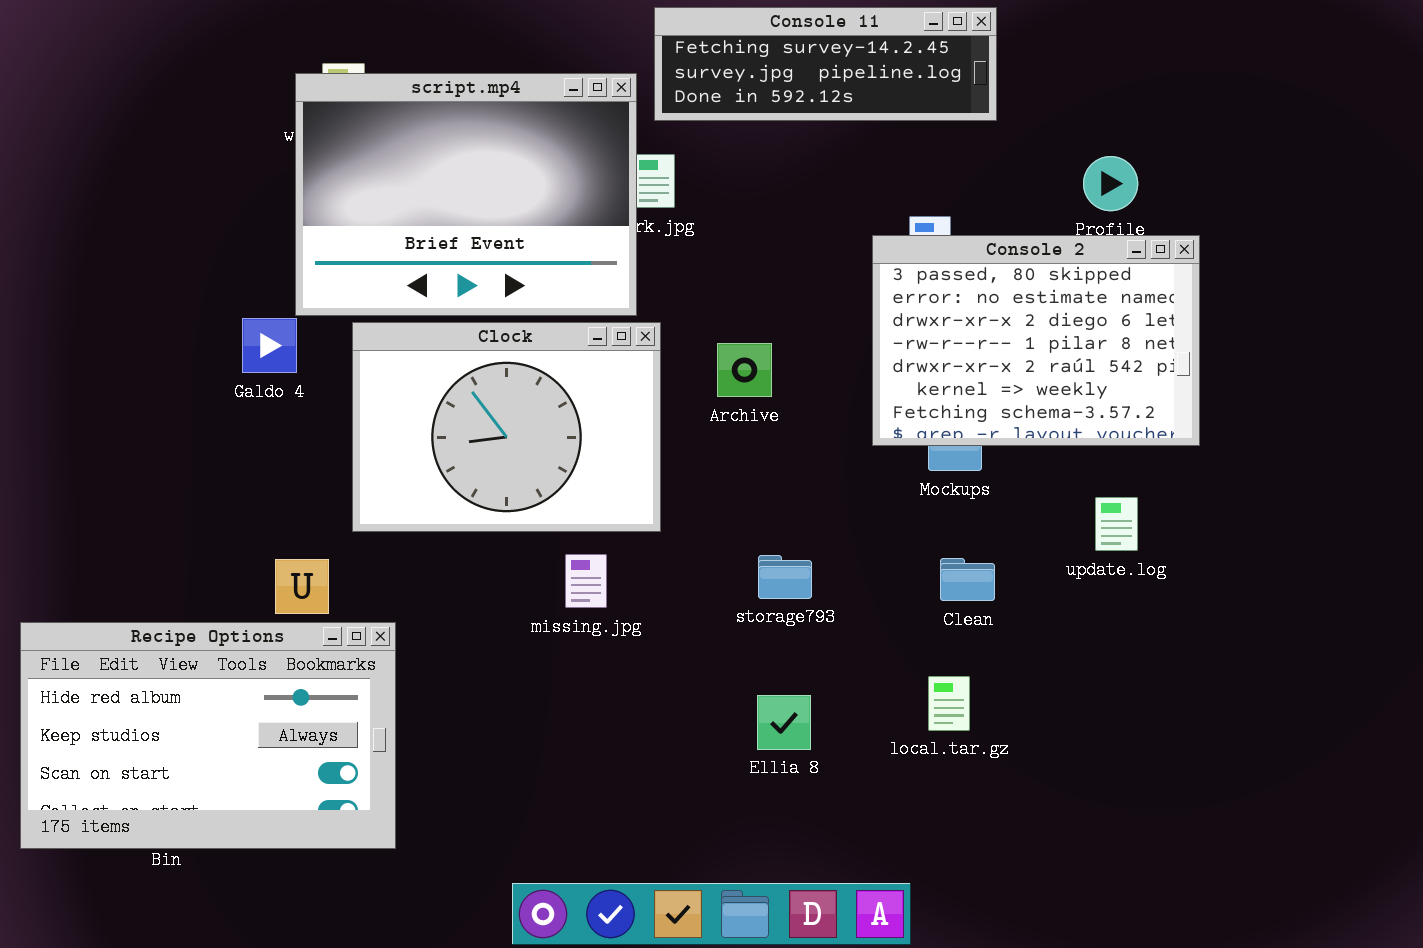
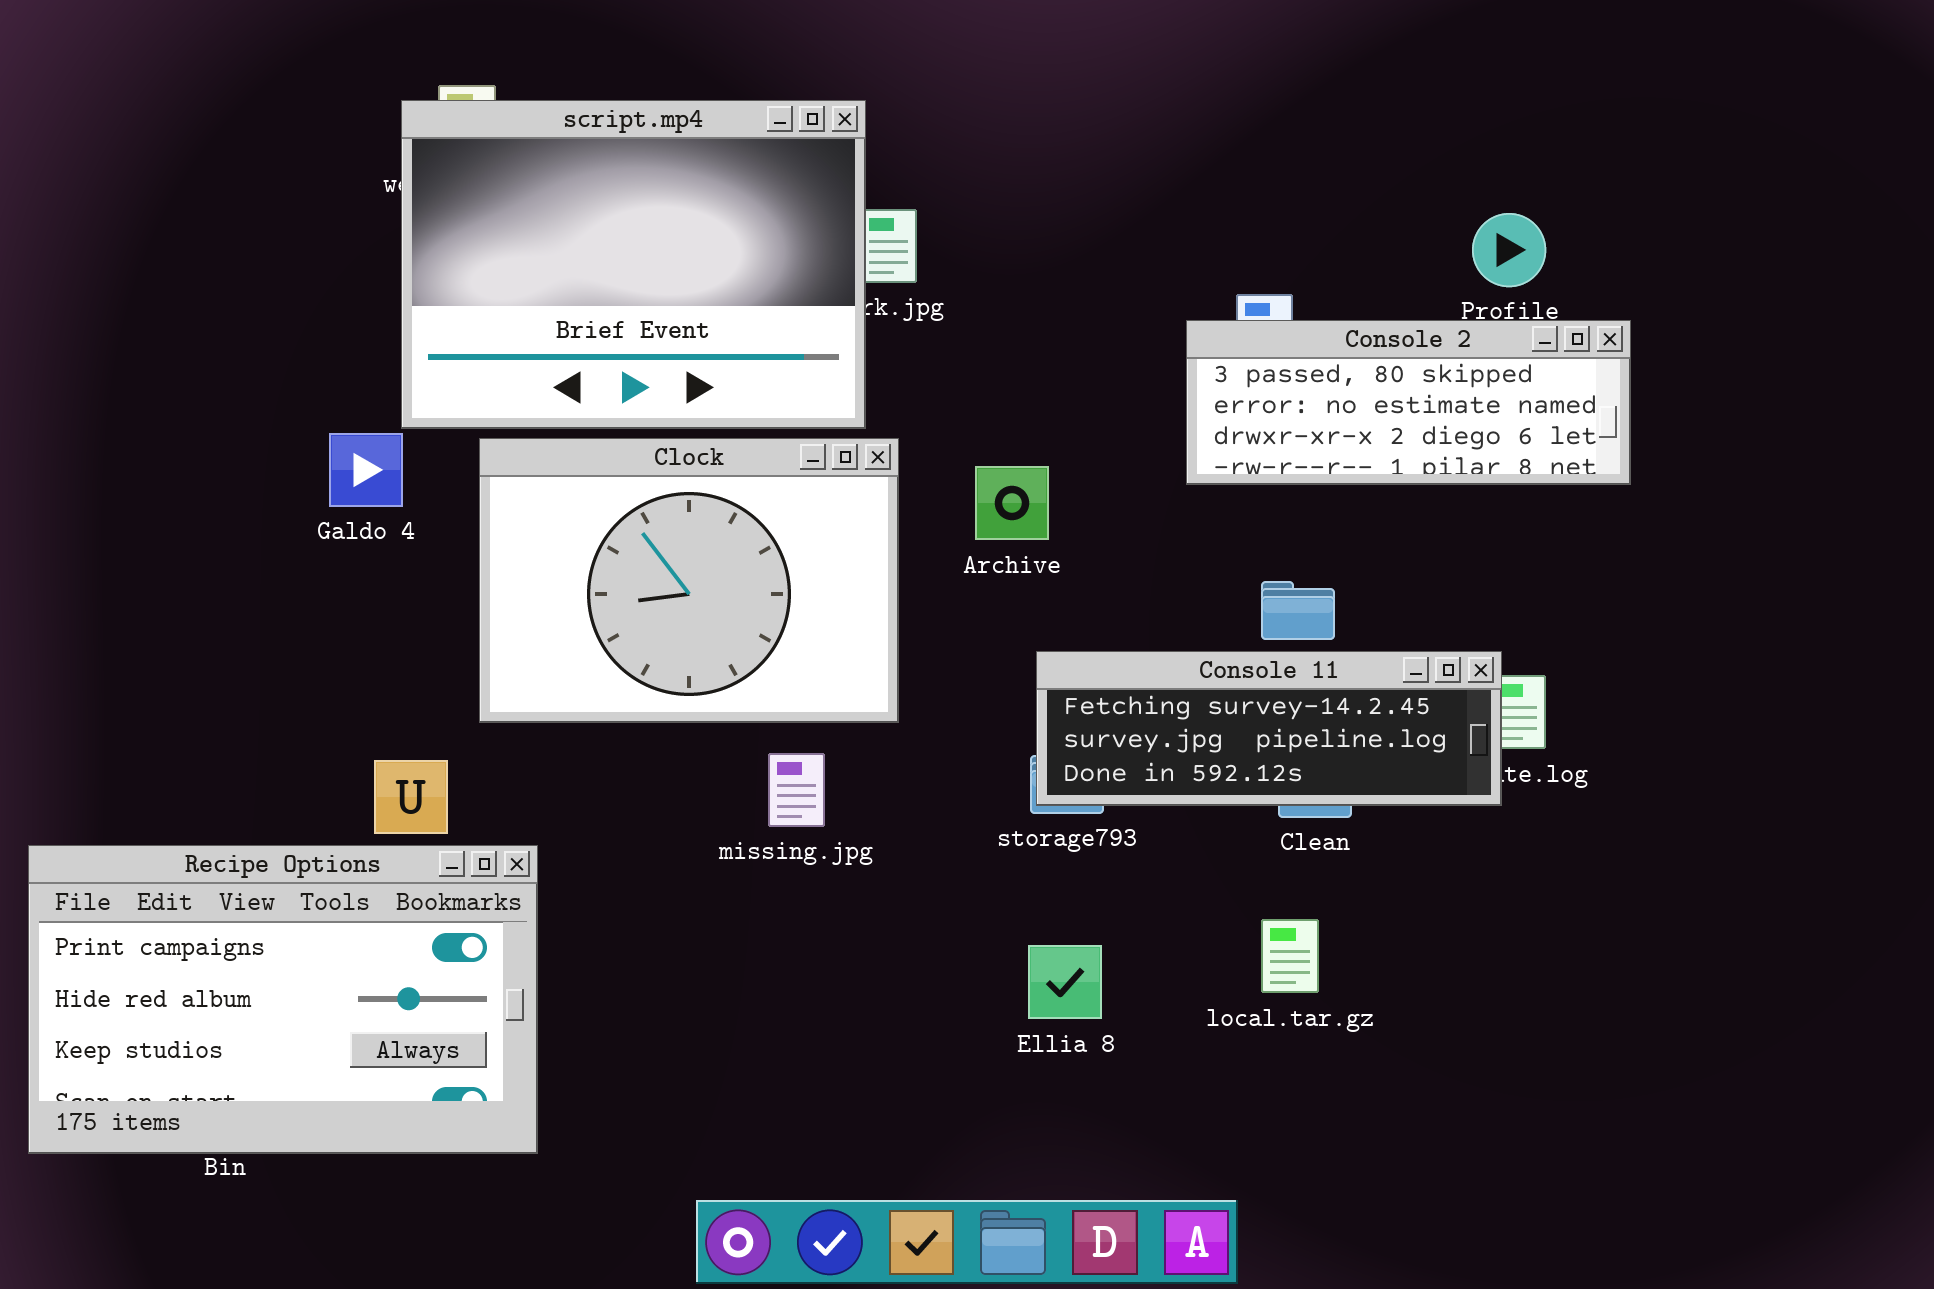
Console 11: [654,7,997,121] -> [1036,651,1502,806], moved
Console 2: [872,235,1200,446] -> [1186,320,1631,485], resized
Recipe Options: [20,622,396,849] -> [28,845,538,1154], scrolled up 1 row

